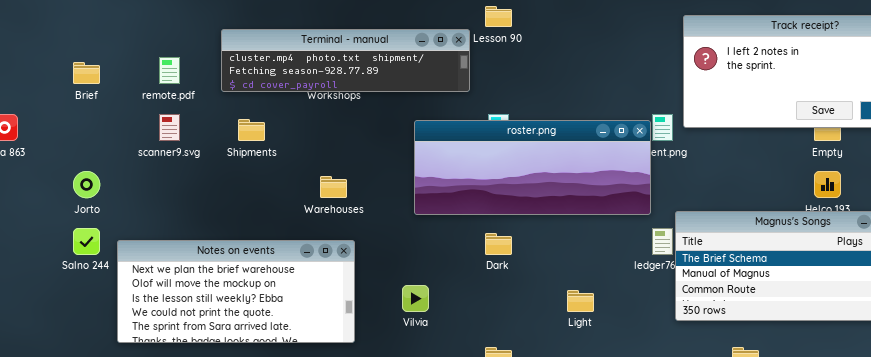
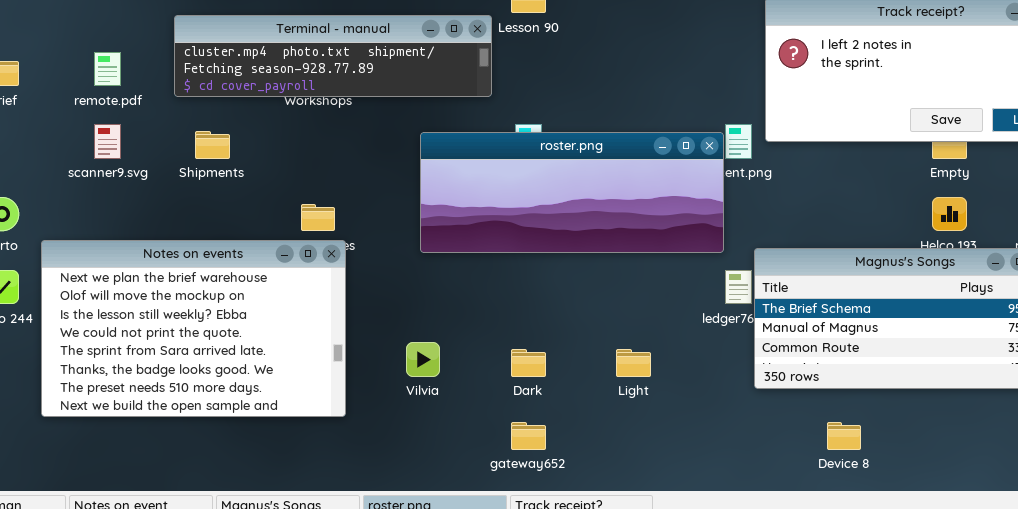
Dark: [485,233,512,255] -> [511,349,546,377], moved
Notes on events: [117,240,355,343] -> [41,240,346,417], resized

